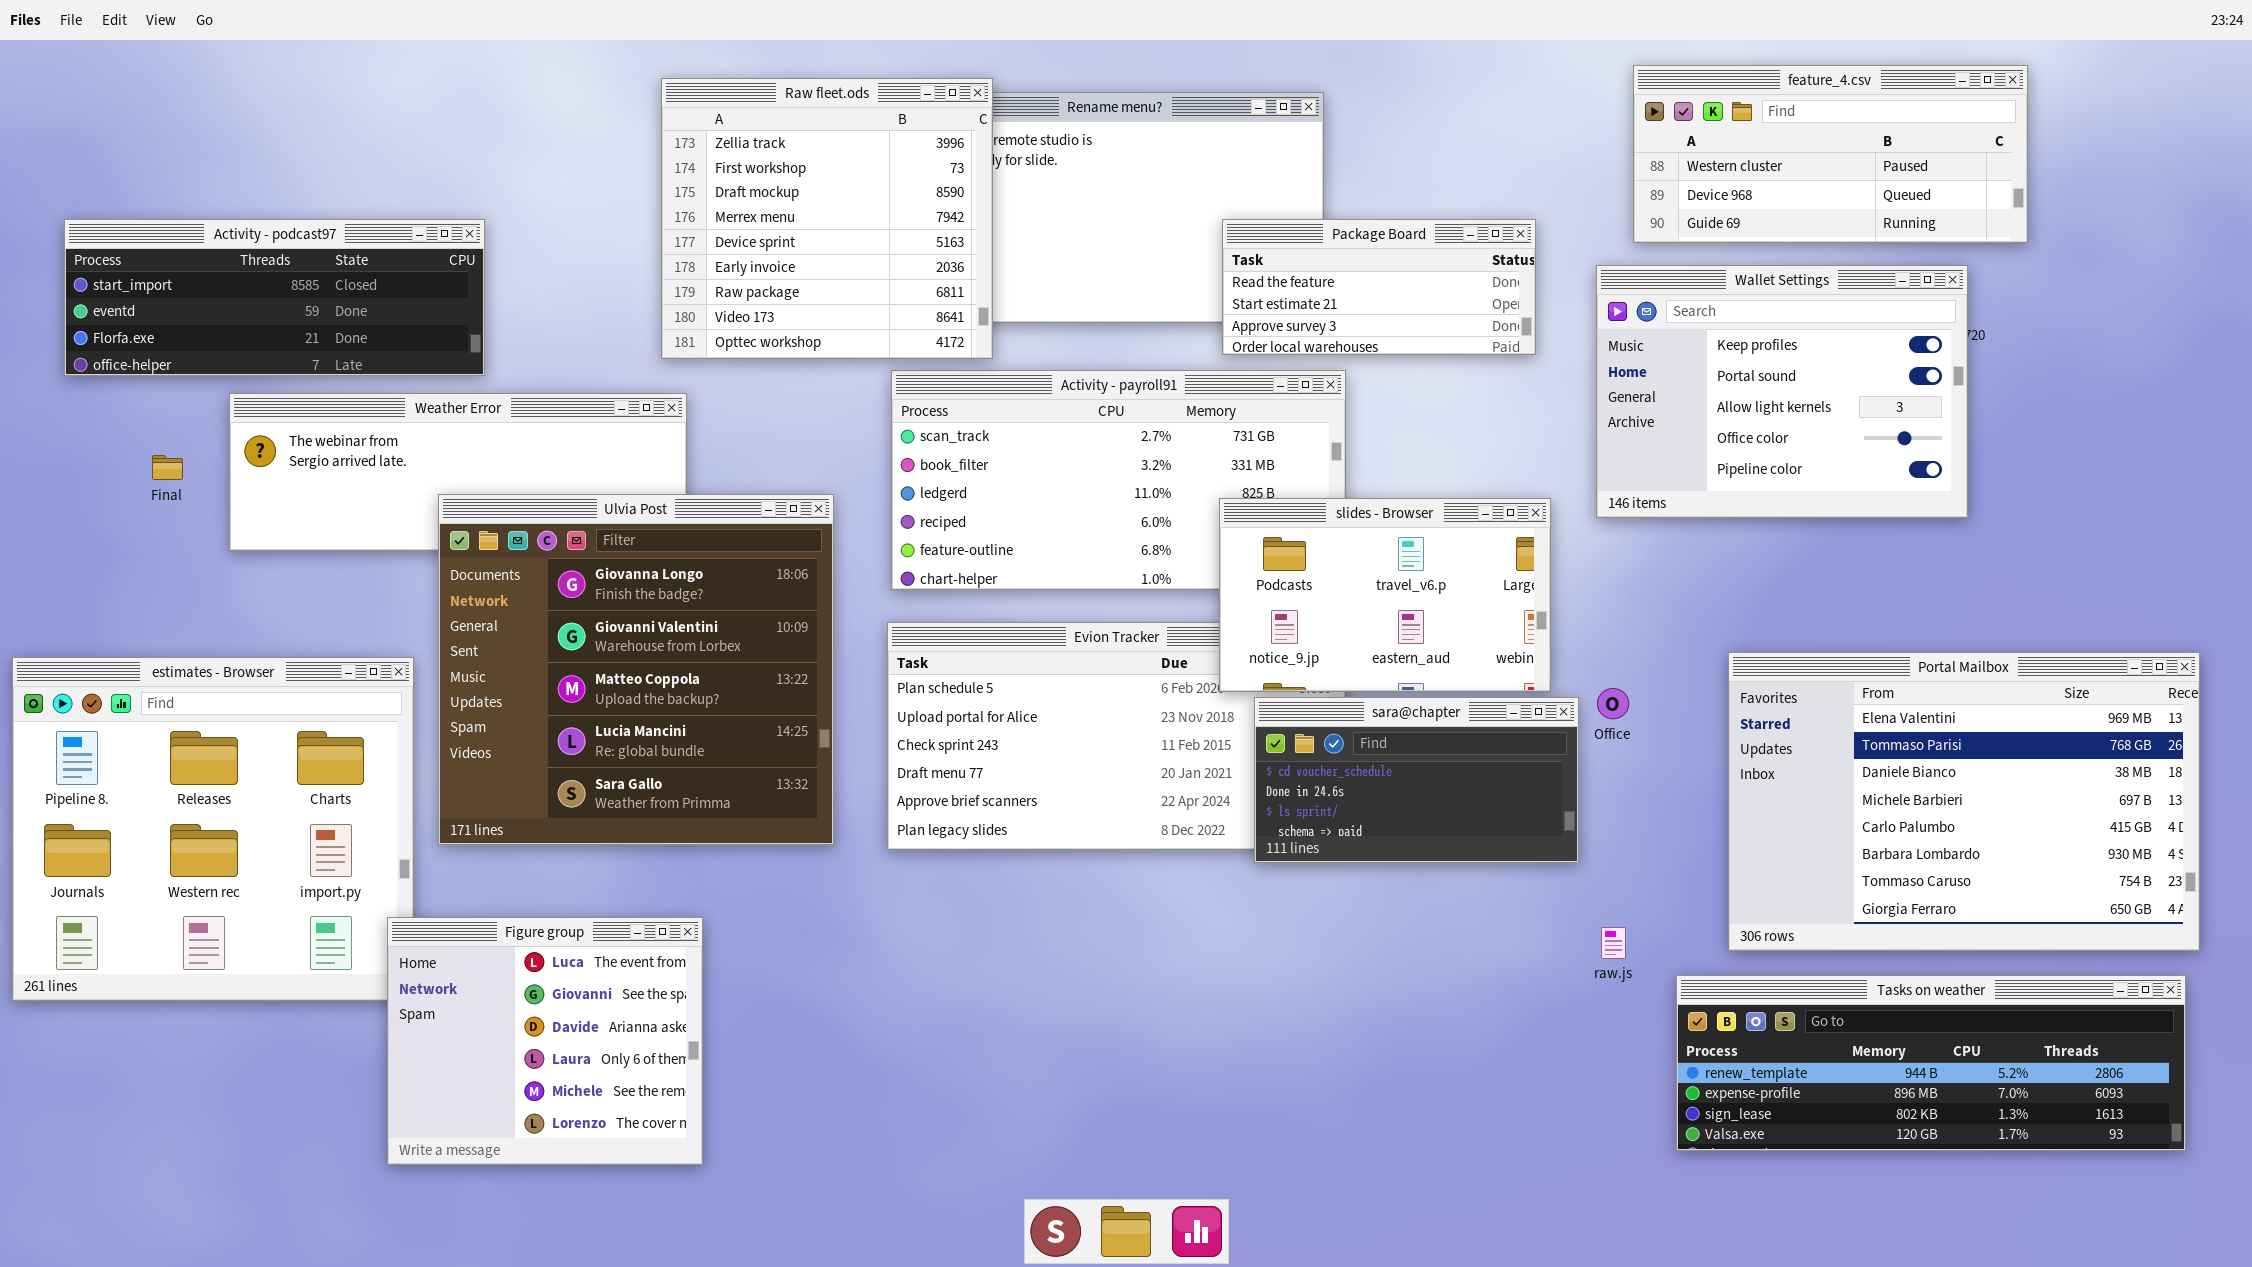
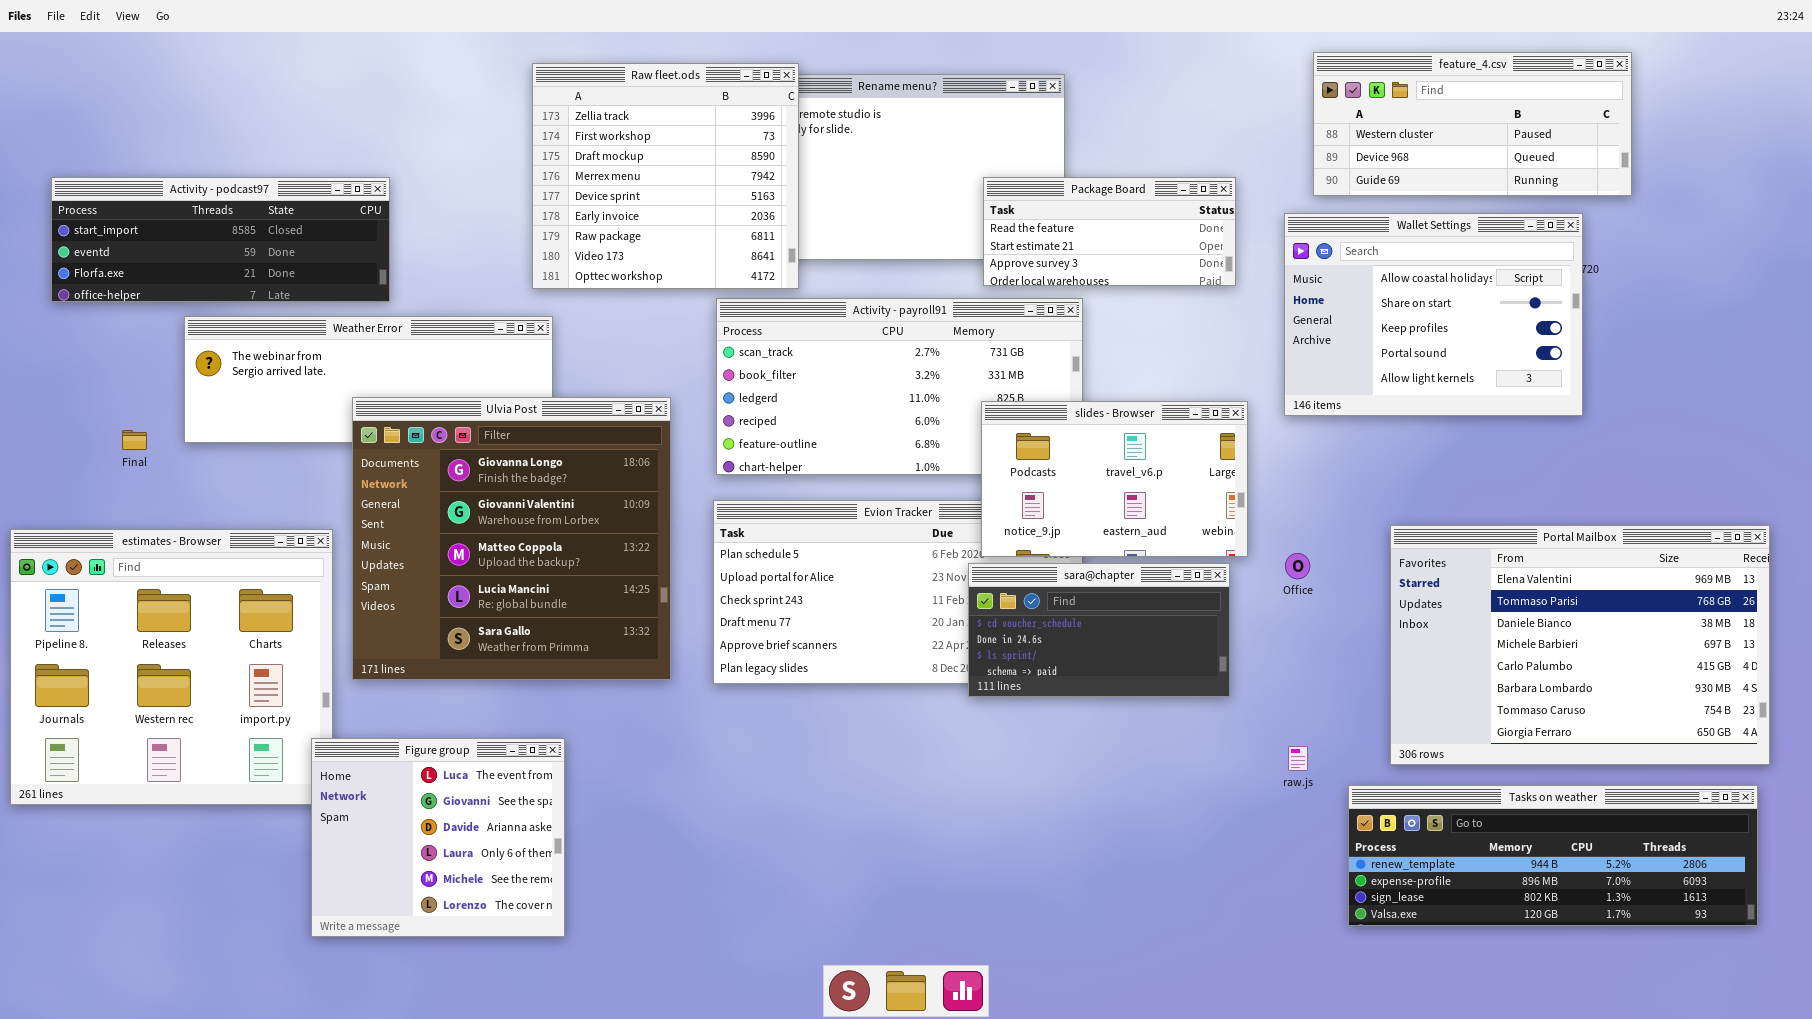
Wallet Settings: [1596,265,1968,518] -> [1284,213,1583,416], scrolled up 2 rows
Final: [152,455,183,480] -> [122,430,147,450], moved
sara@chapter: [1254,697,1579,863] -> [968,563,1230,697], moved

